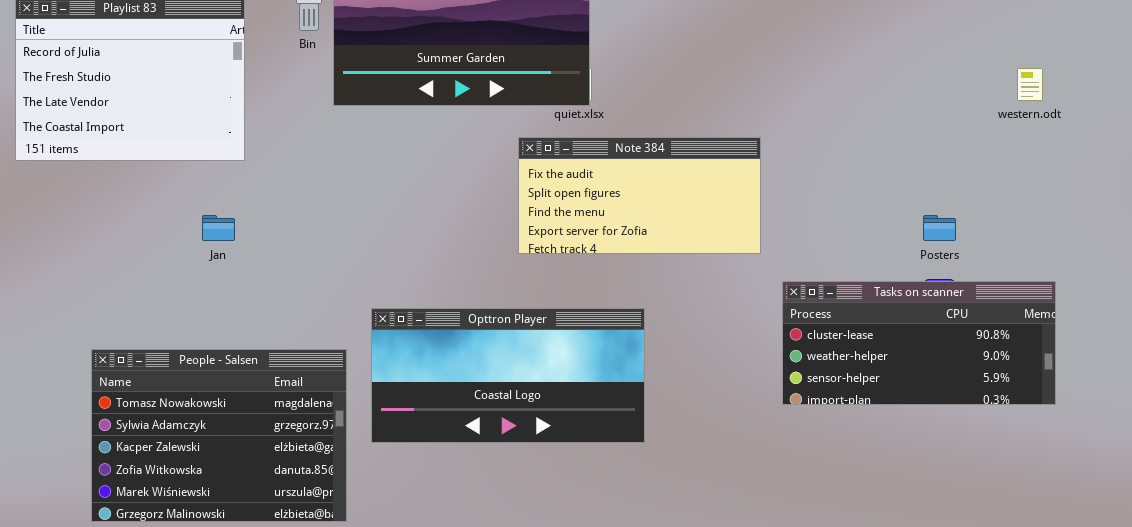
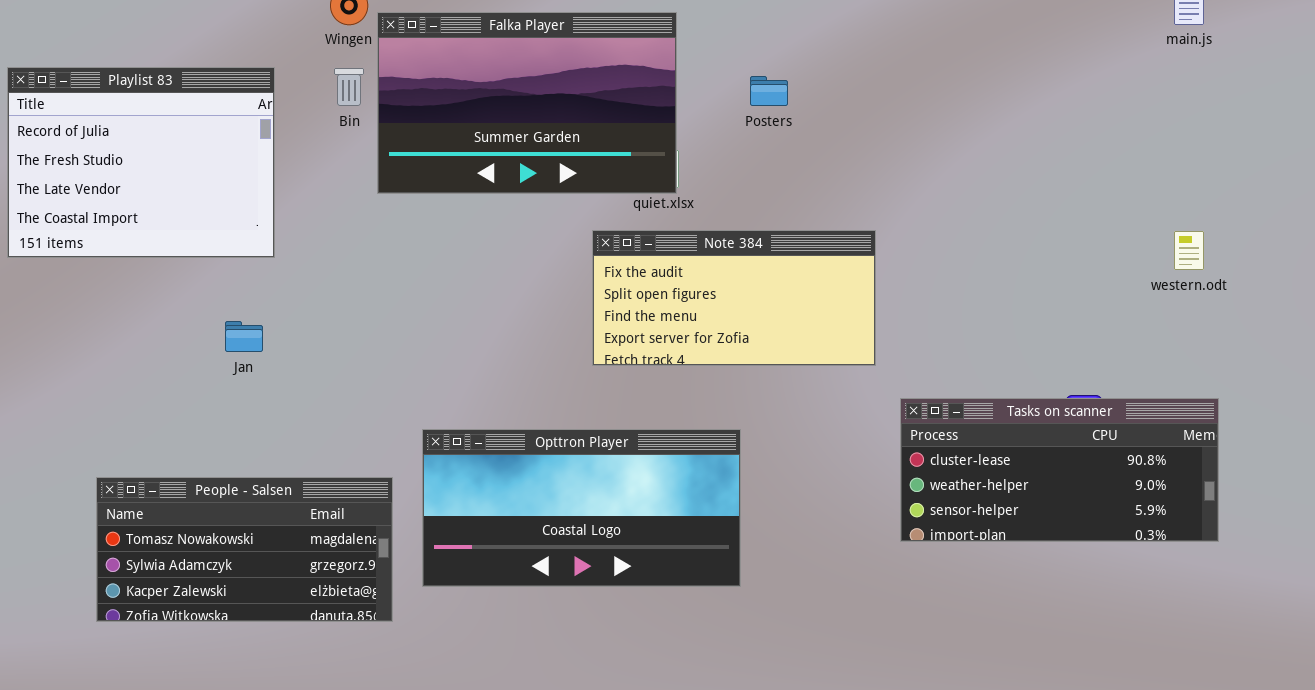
western.odt: [1017,68,1043,101] -> [1174,231,1204,270], moved
Posters: [923,215,956,241] -> [750,76,788,106], moved
People - Salsen: [91,349,347,522] -> [96,477,393,622], resized

